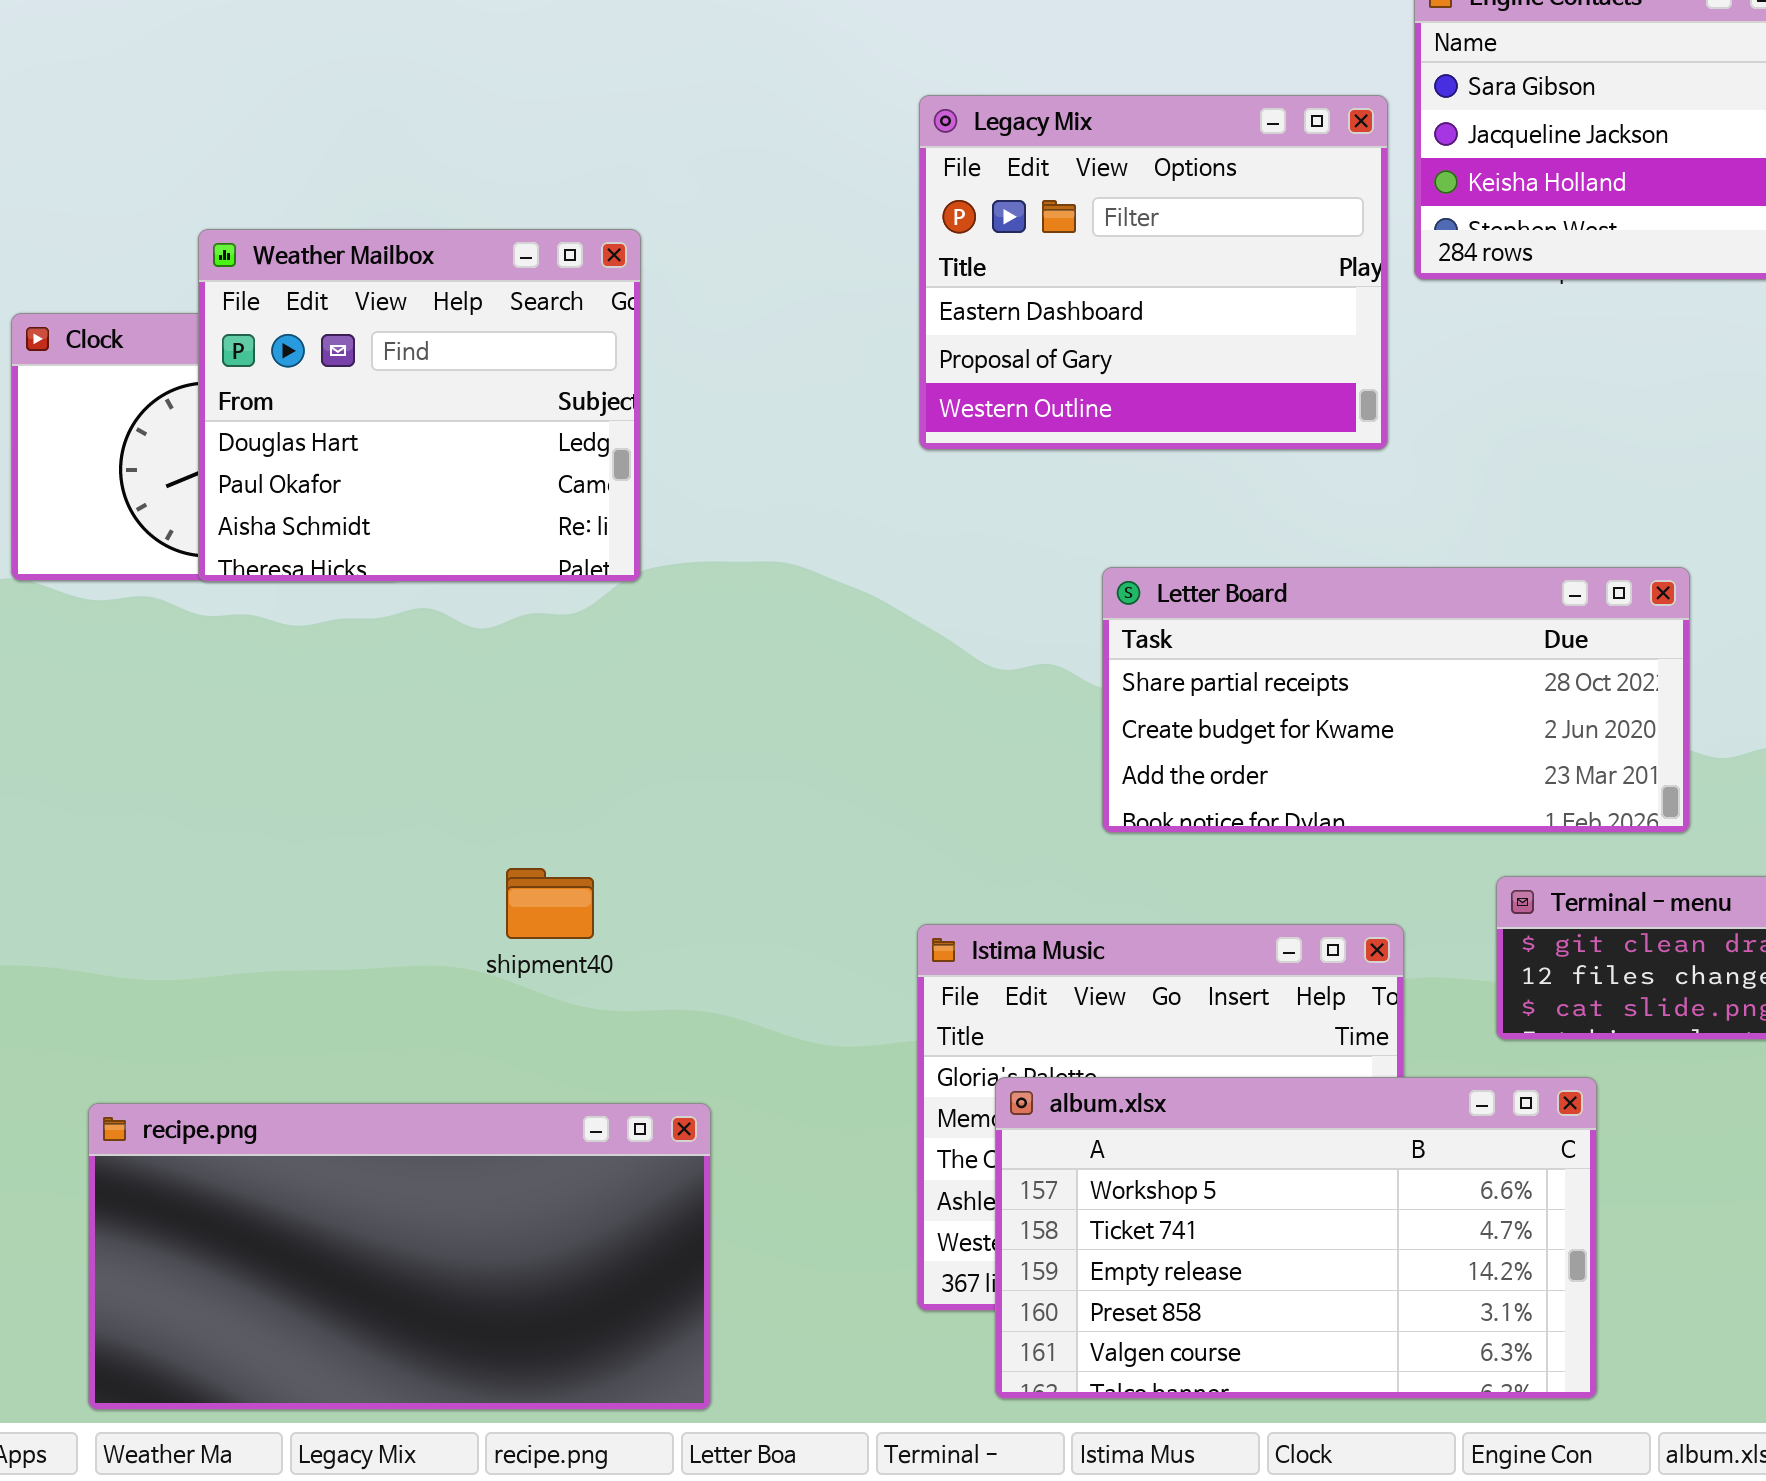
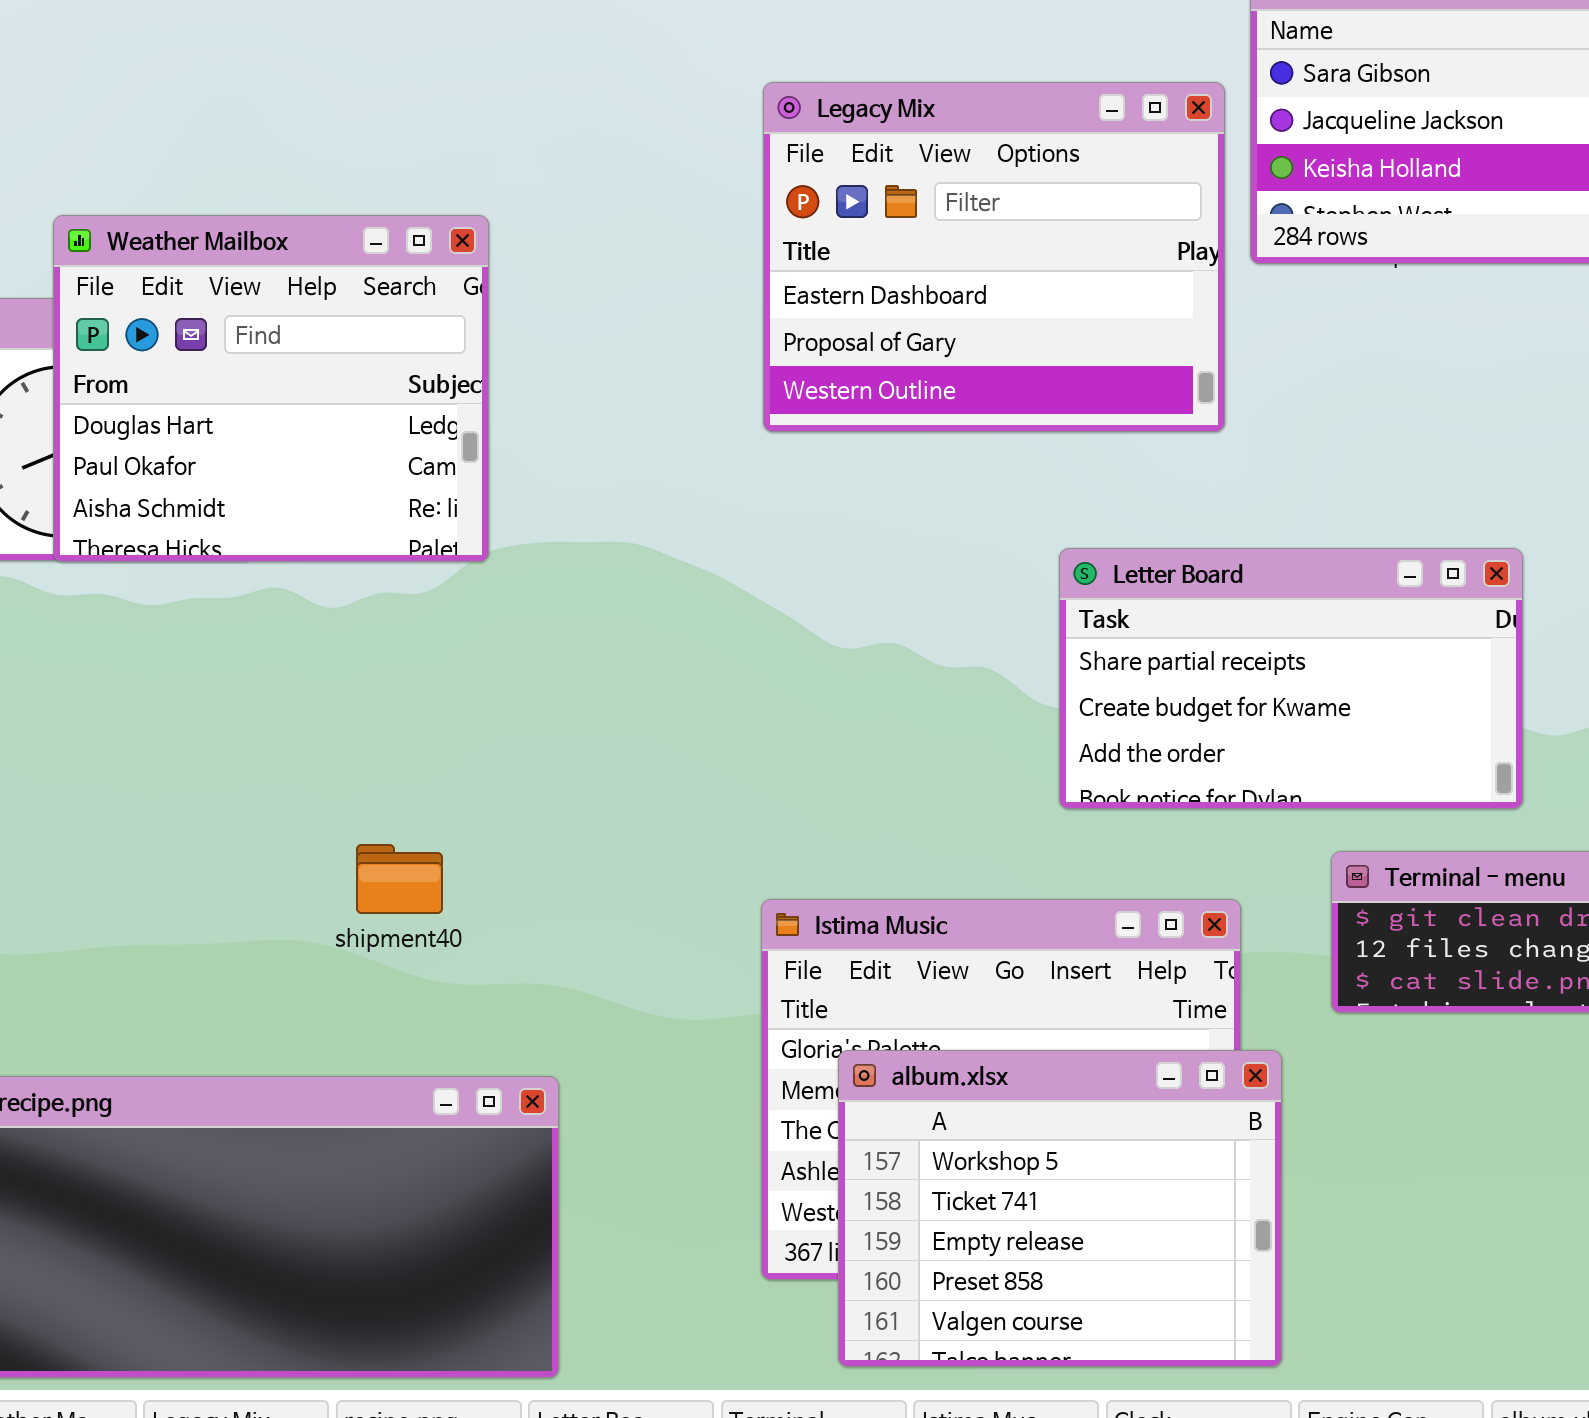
Letter Board: [1102,567,1690,833] -> [1059,548,1523,809], resized
album.xlsx: [995,1077,1597,1399] -> [838,1050,1282,1367], resized

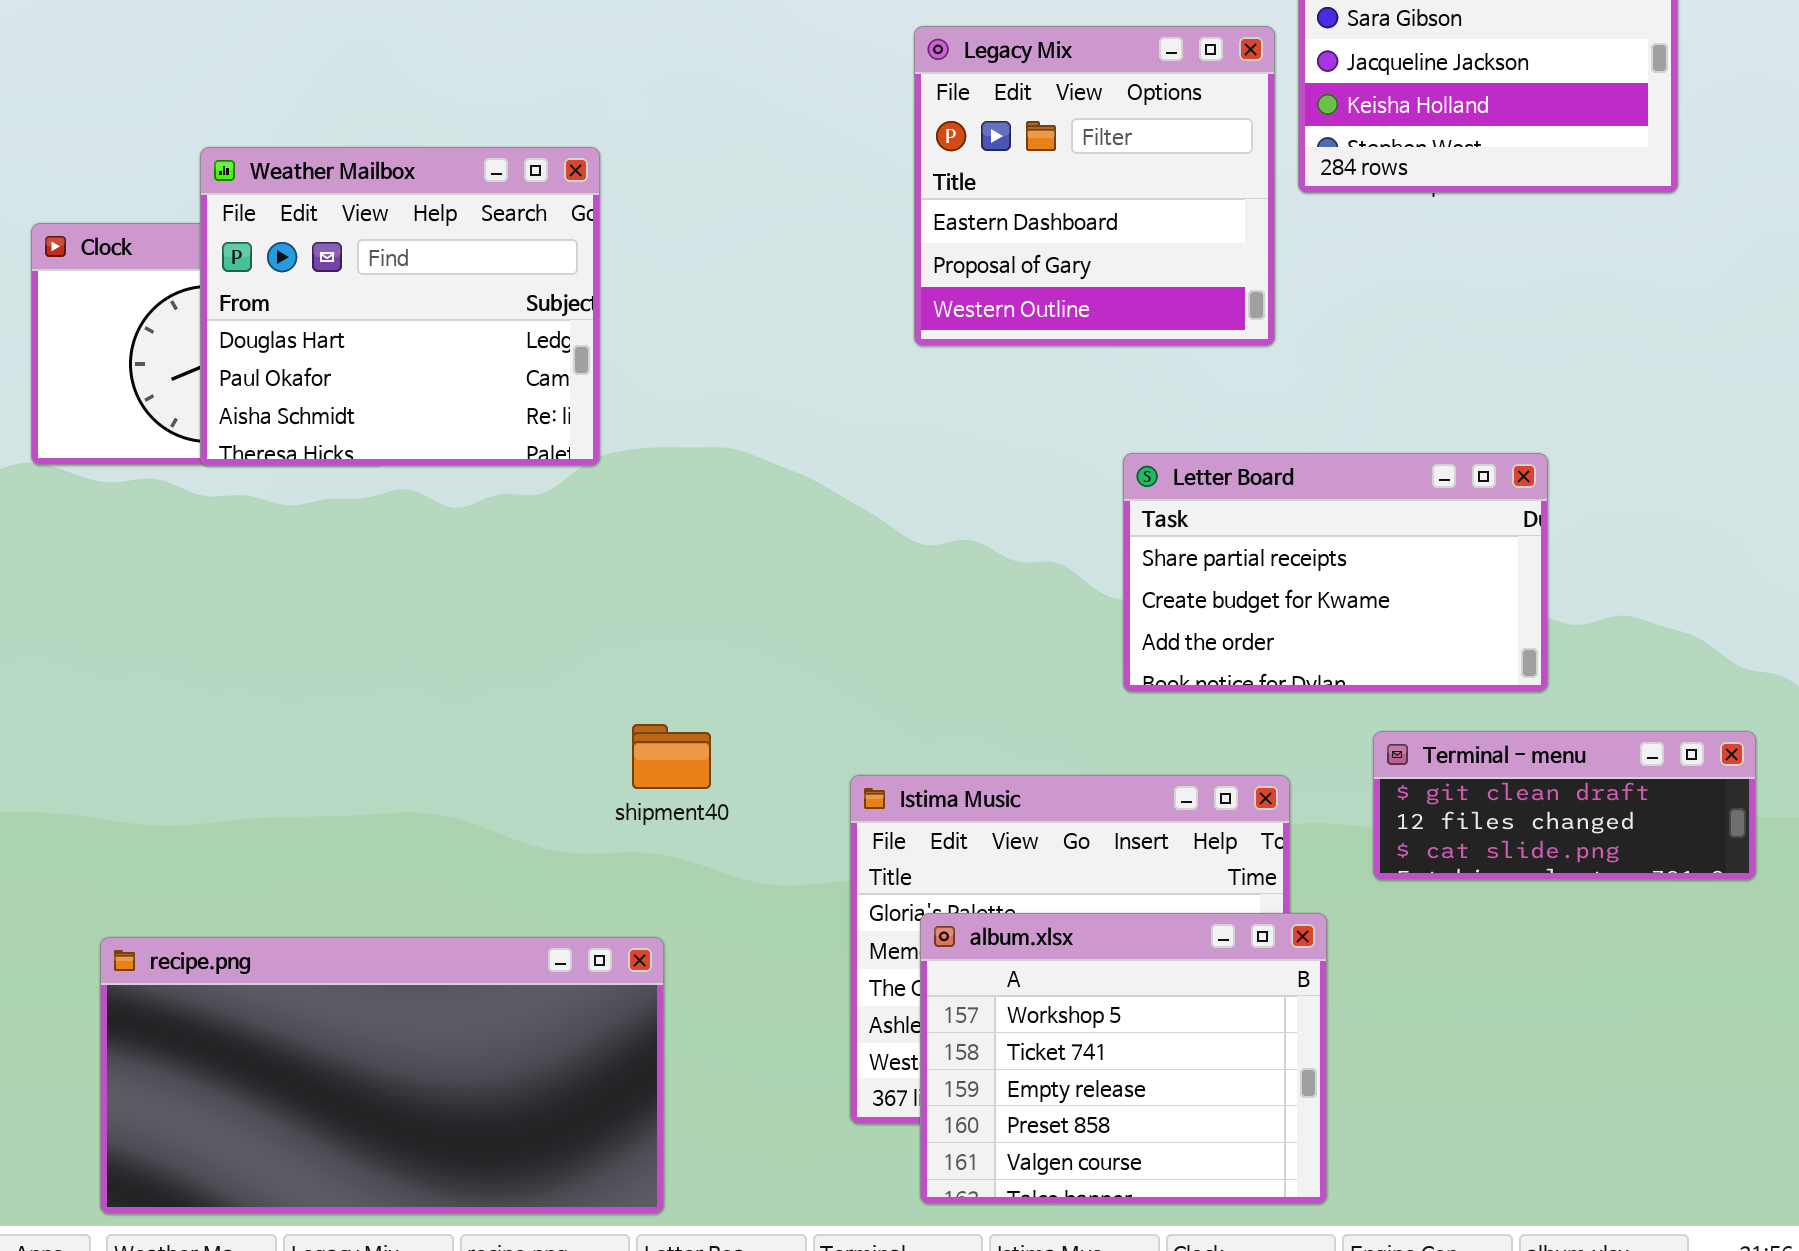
Legacy Mix: [763,82,1225,432] -> [914,26,1275,346], resized
shipment40: [356,844,443,914] -> [632,724,711,789], moved

